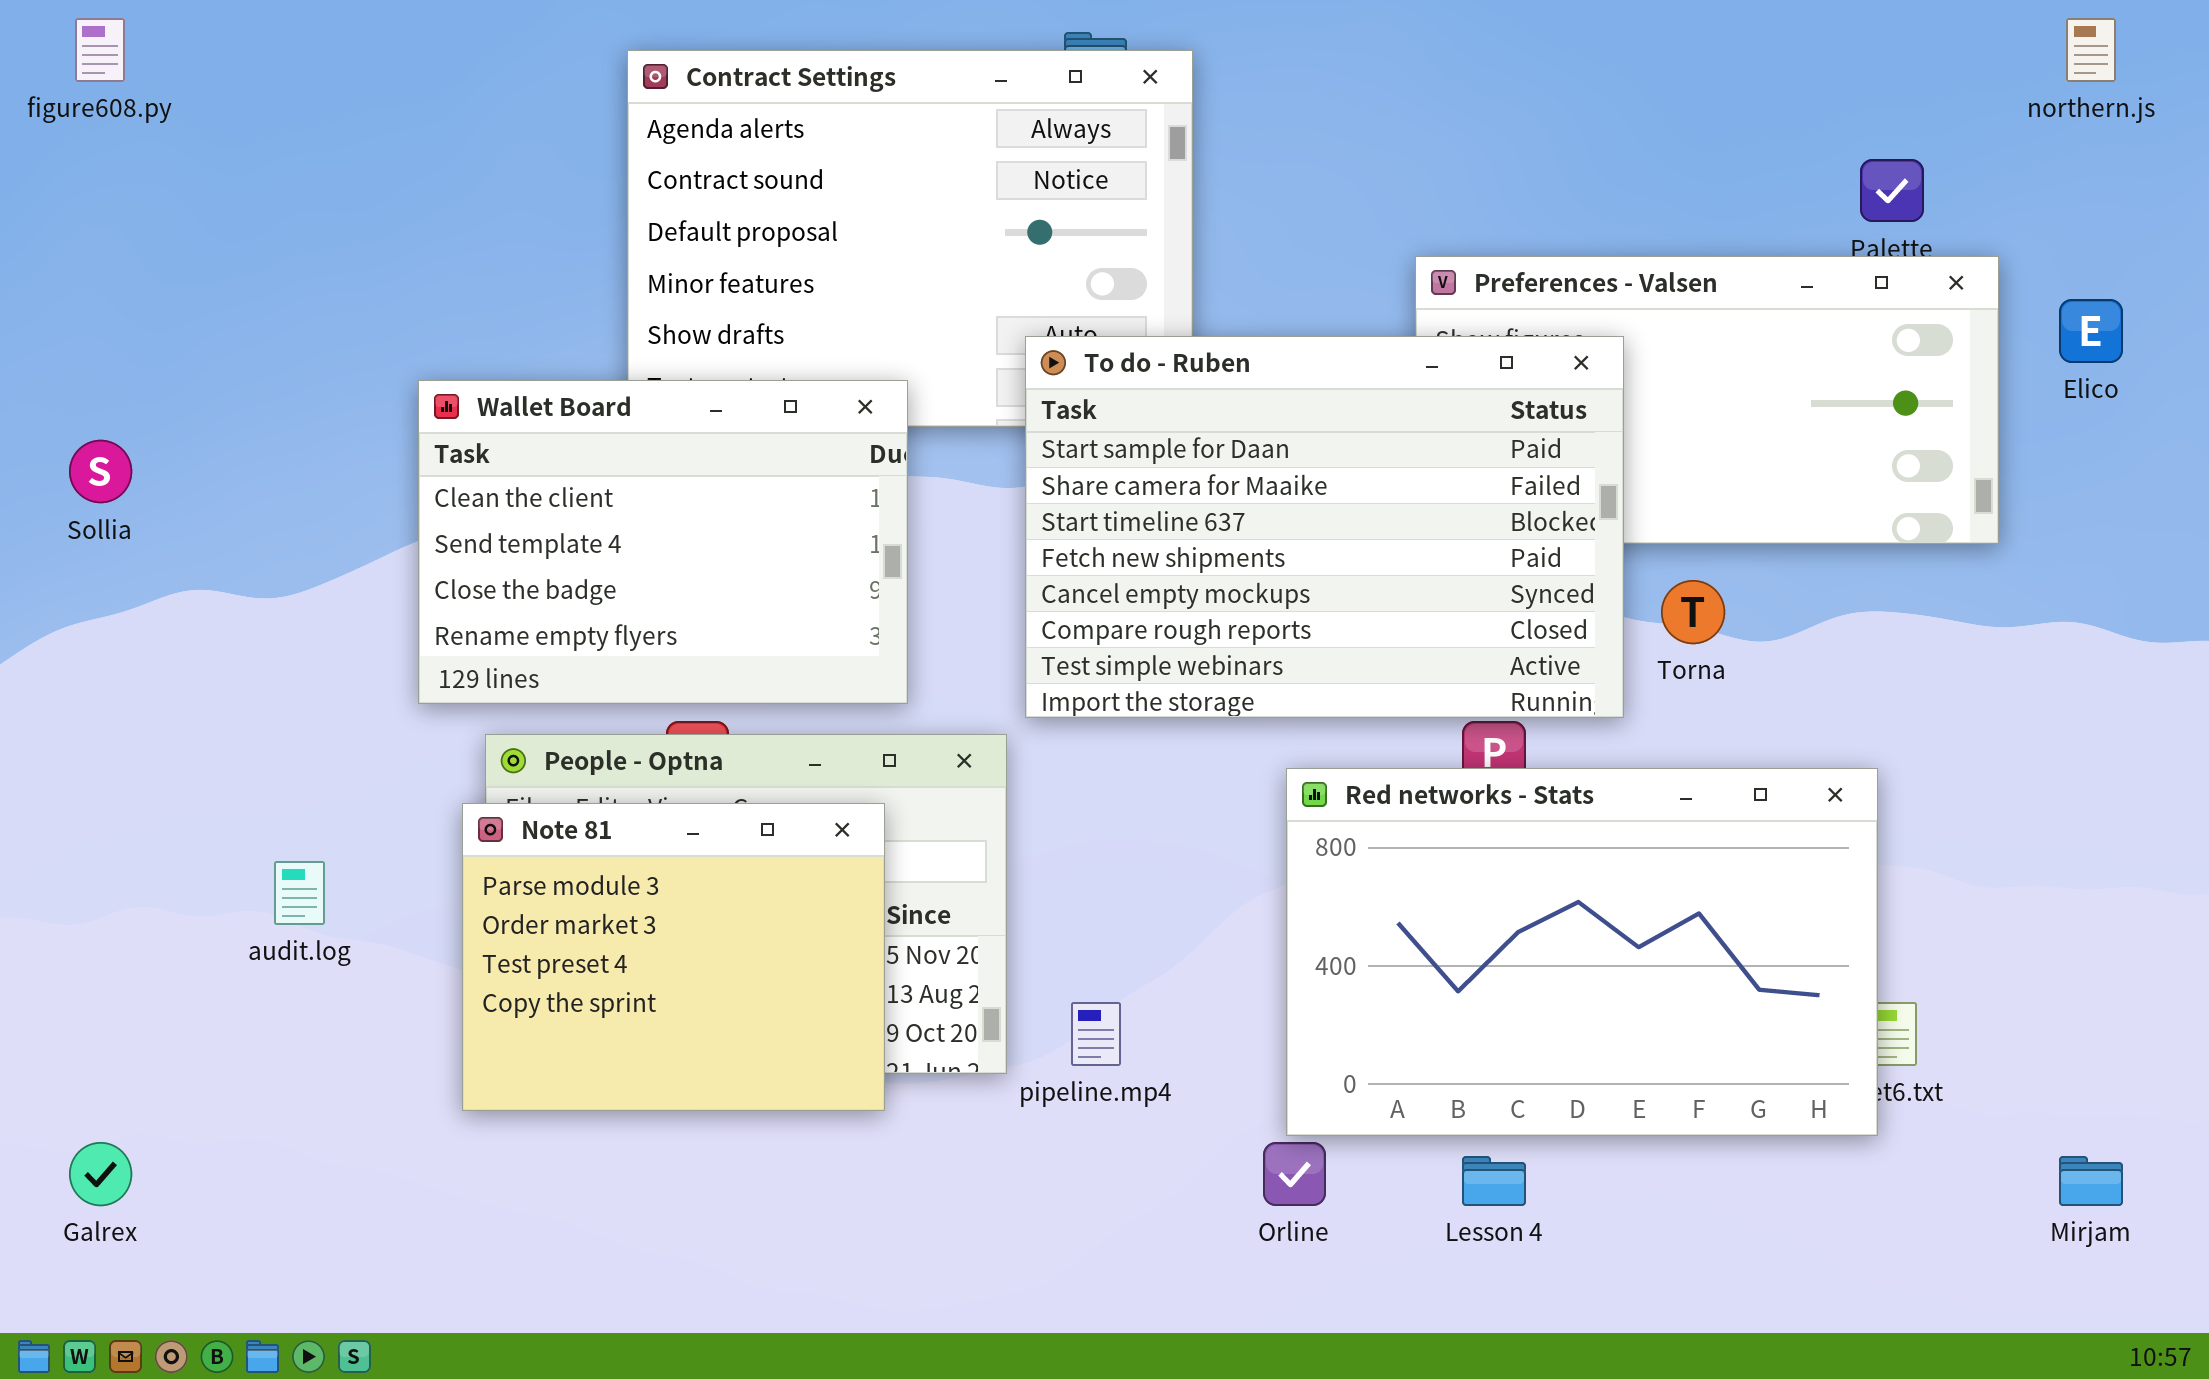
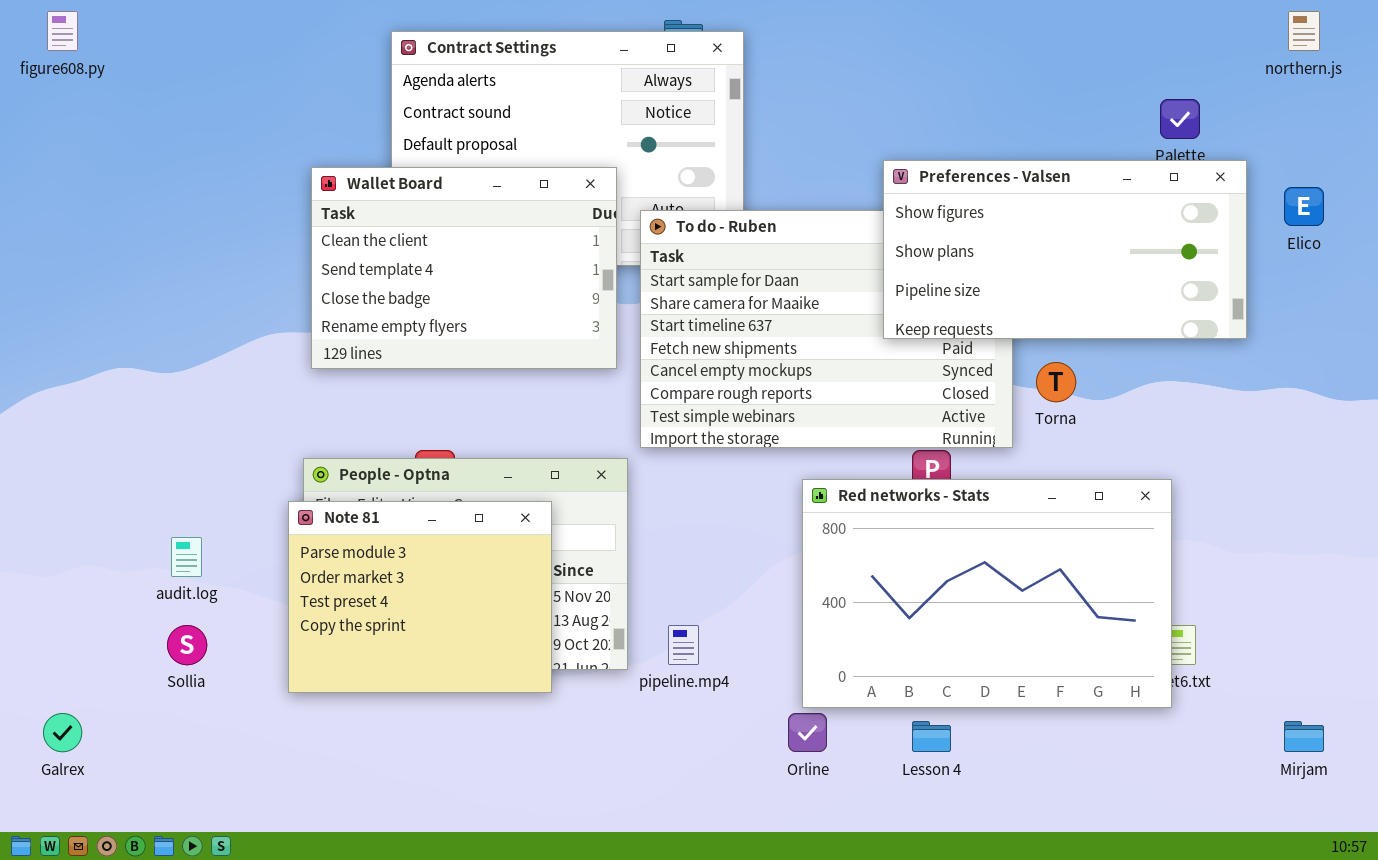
Preferences - Valsen: [1415,256,1999,544] -> [883,160,1247,339], raised
Wallet Board: [418,380,908,704] -> [311,167,617,369], moved
Sollia: [69,440,132,503] -> [167,625,207,665], moved

